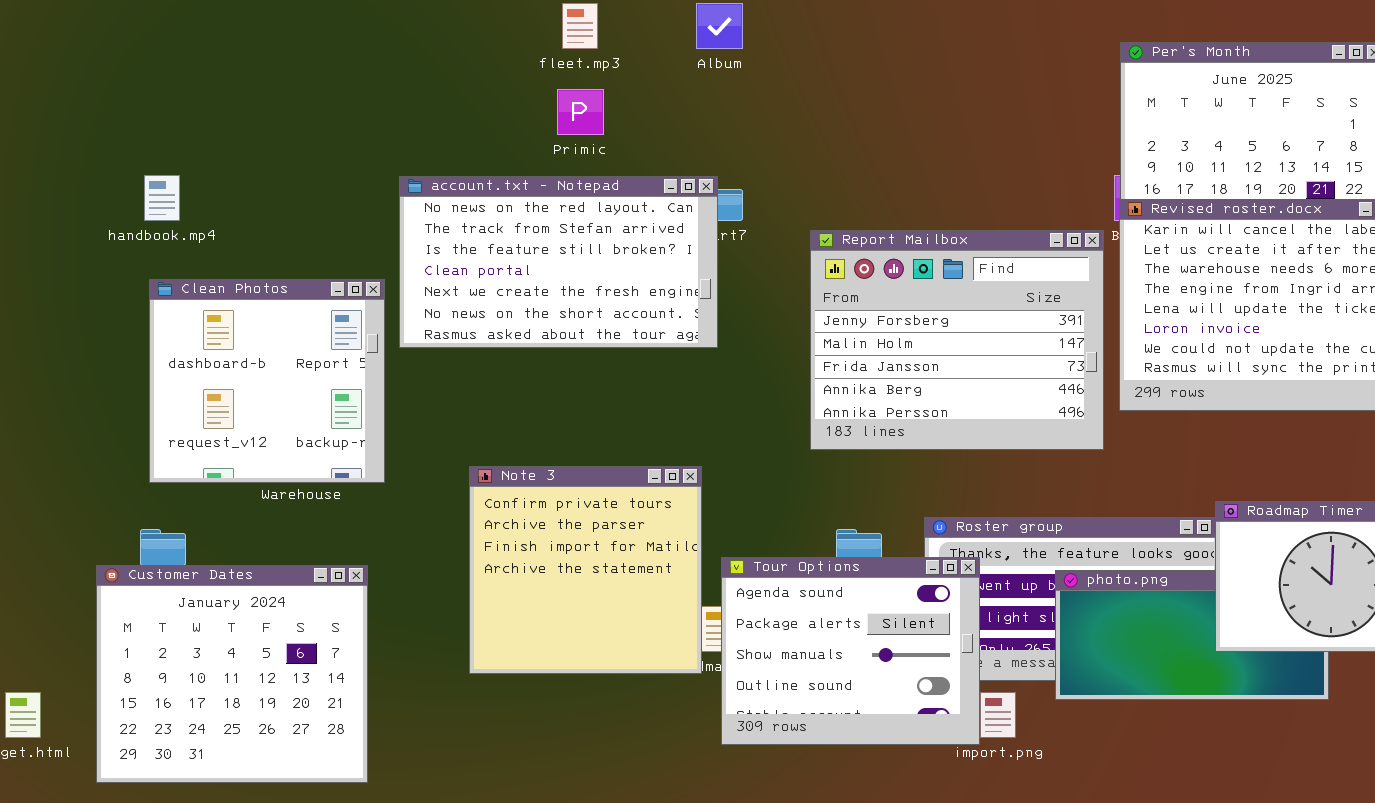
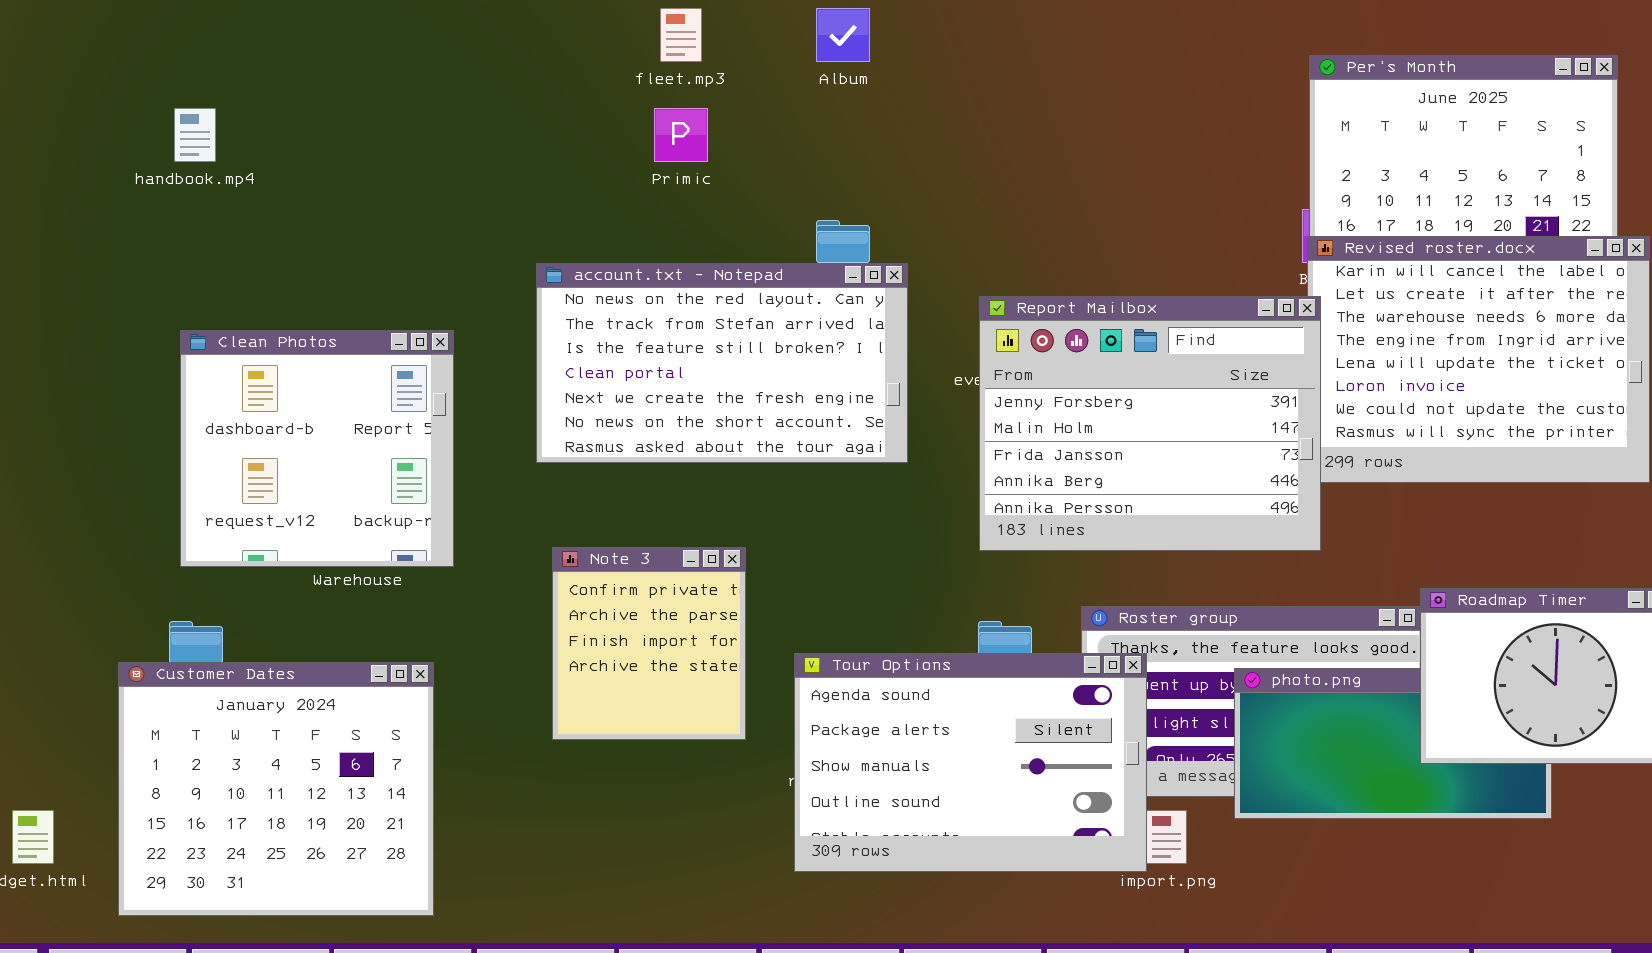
handbook.mp4: [144,175,180,221] -> [174,108,216,162], moved
account.txt - Notepad: [399,176,718,348] -> [536,263,908,463], moved
Report Mailbox: [810,230,1104,450] -> [979,296,1321,551], moved
Note 3: [469,466,702,674] -> [552,547,746,740], resized
Tour Options: [721,557,980,745] -> [794,653,1147,872], resized

